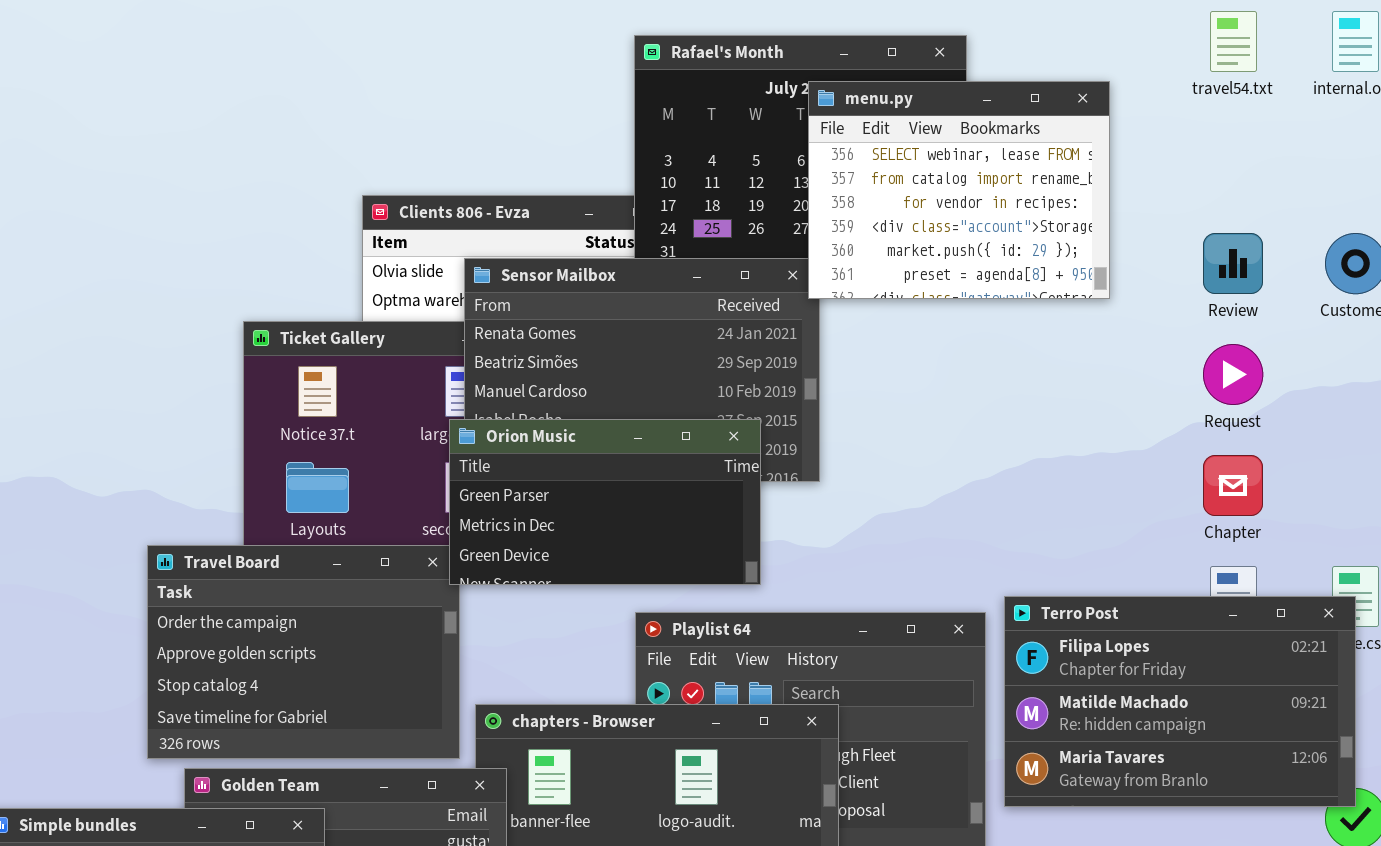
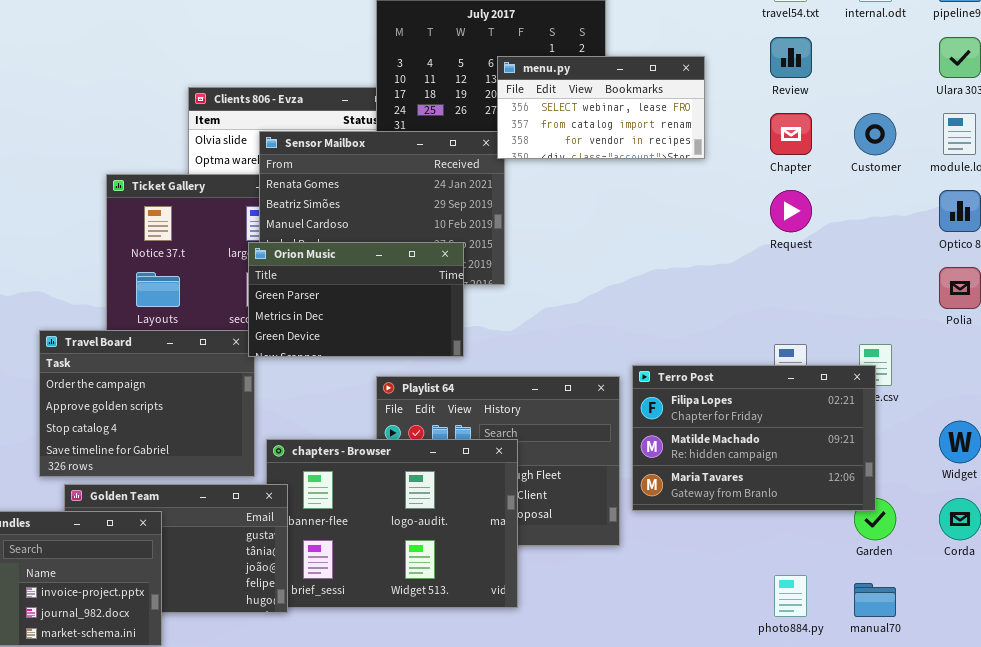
menu.py: [808,81,1110,299] -> [497,56,705,159], resized
Review: [1203,233,1263,294] -> [770,37,812,78], moved
Chapter: [1203,455,1263,516] -> [770,113,812,155], moved

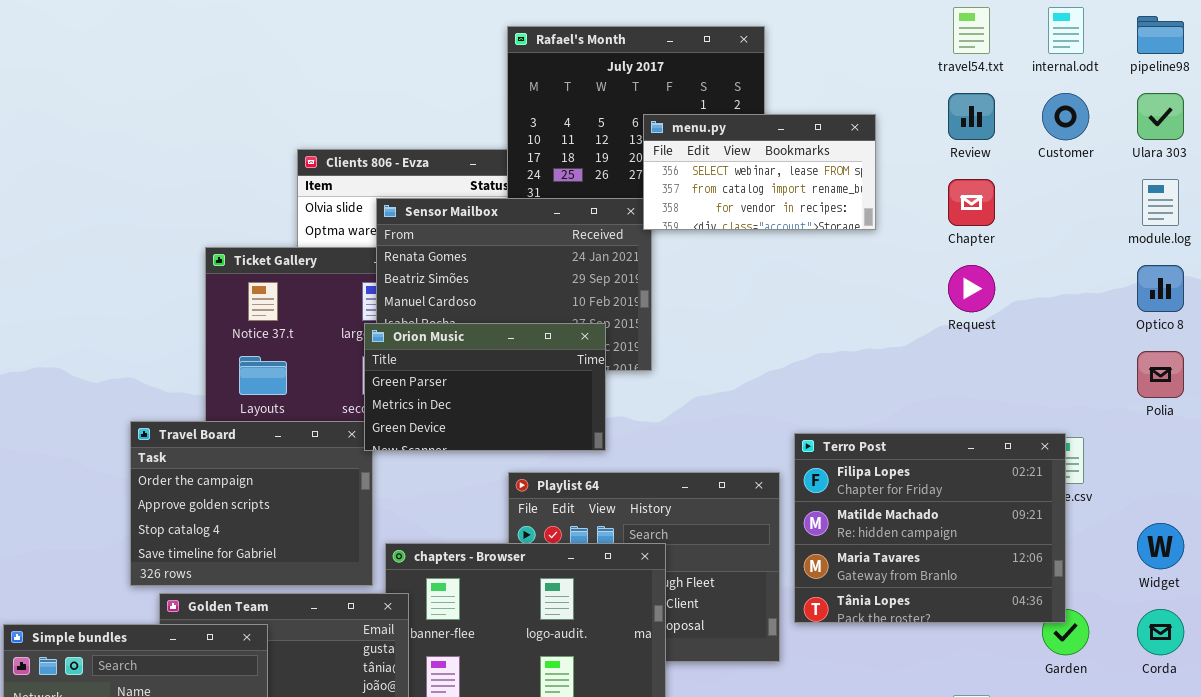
Customer: [854,113,896,155] -> [1042,93,1089,140], moved
Terro Post: [632,365,876,511] -> [794,433,1066,623], resized

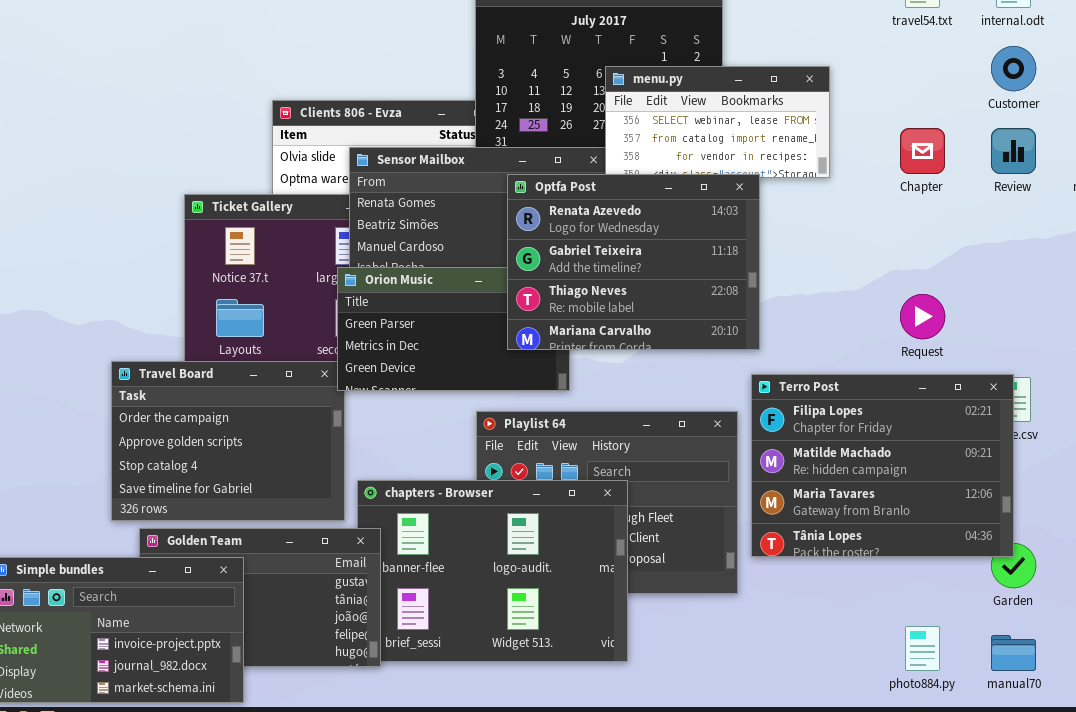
Review: [948,93,995,140] -> [991,128,1036,174], moved
Optfa Post: none -> [507,174,760,350], opened
Request: [948,265,995,312] -> [900,294,945,339], moved

